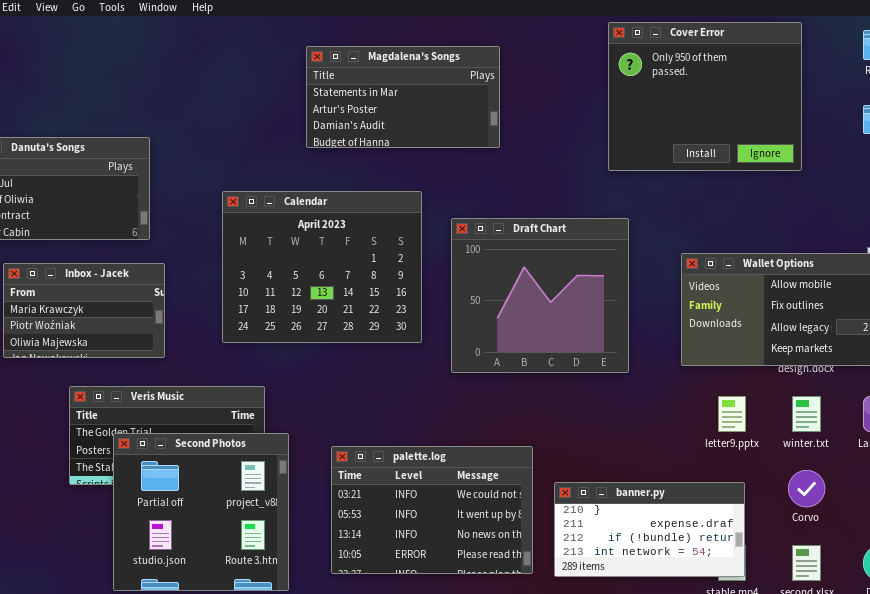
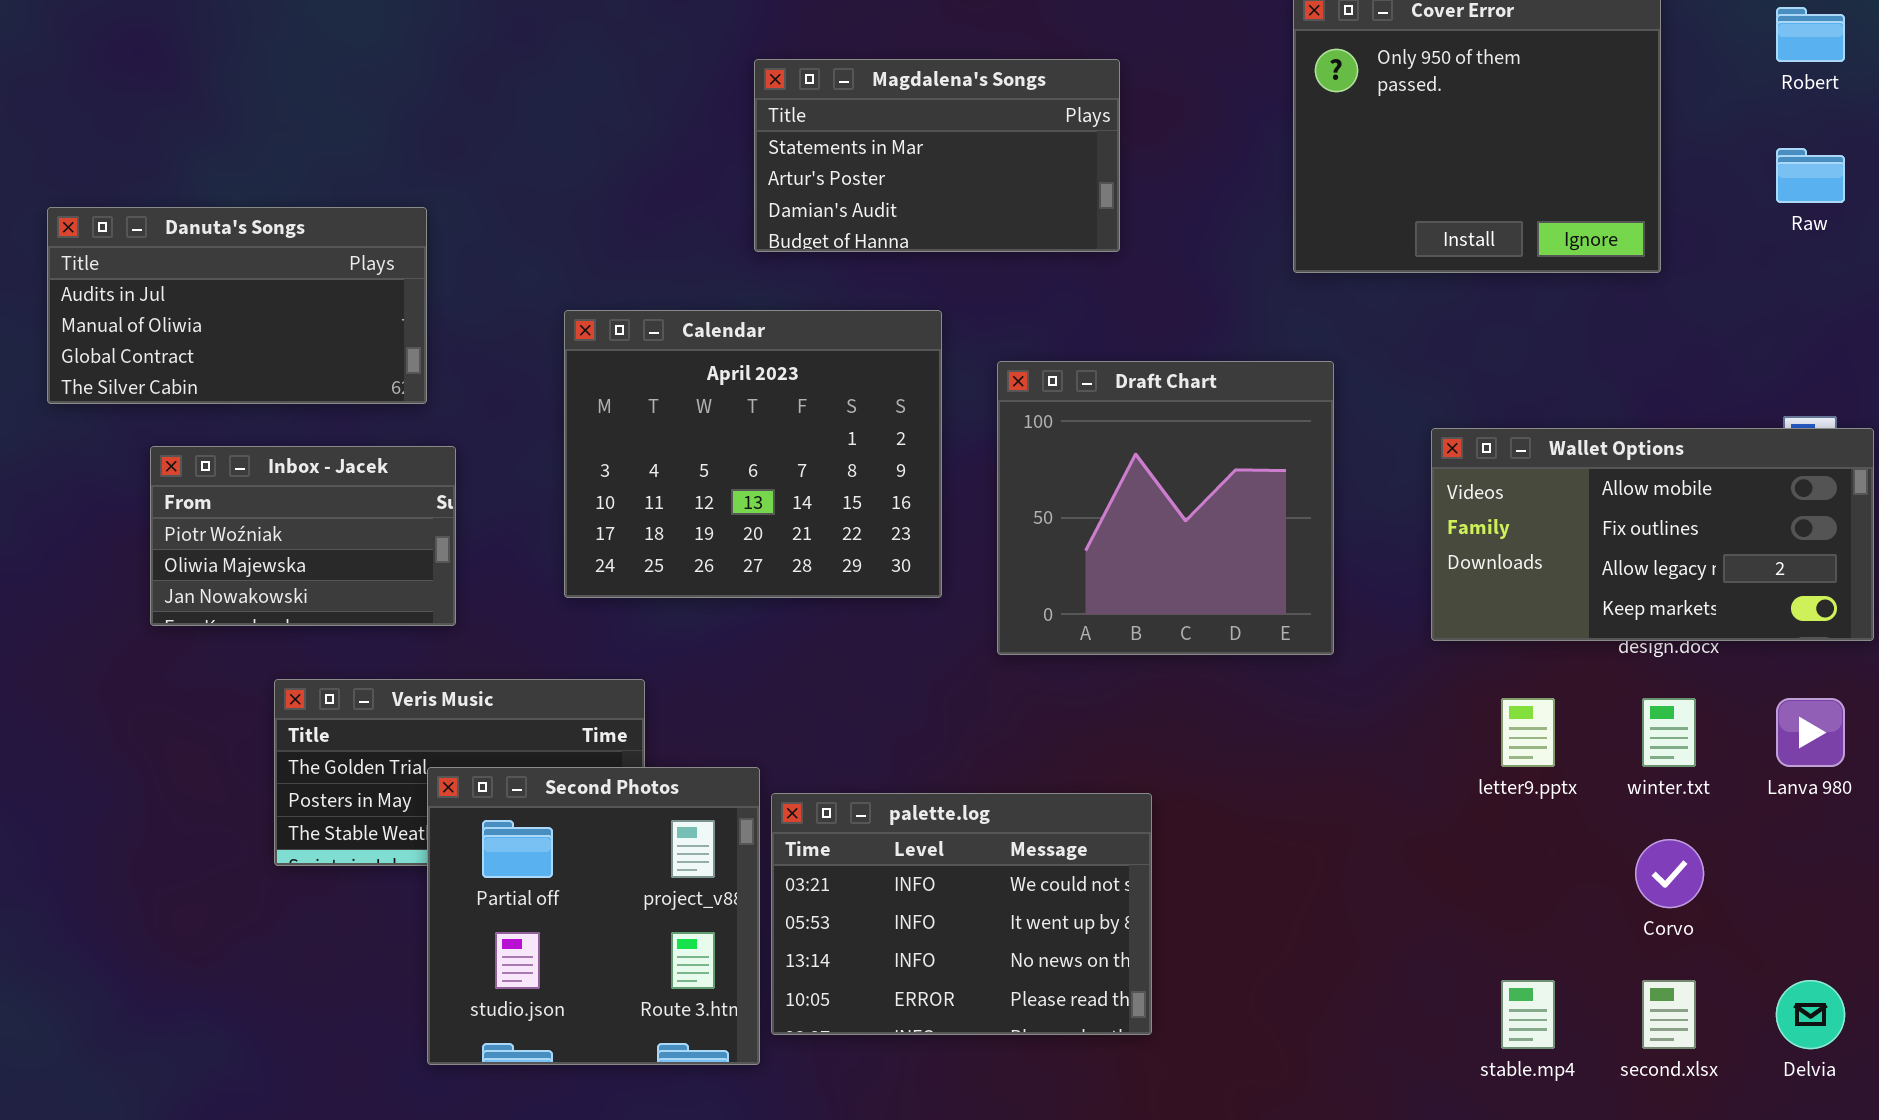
Magdalena's Songs: [306,46,500,148] -> [754,59,1120,252], moved
Inbox - Jacek: [3,263,165,358] -> [150,446,456,626], scrolled down 1 row
Second Photos: [113,433,289,591] -> [427,767,760,1065], moved
banner.py: [554,482,745,577] -> none, closed

